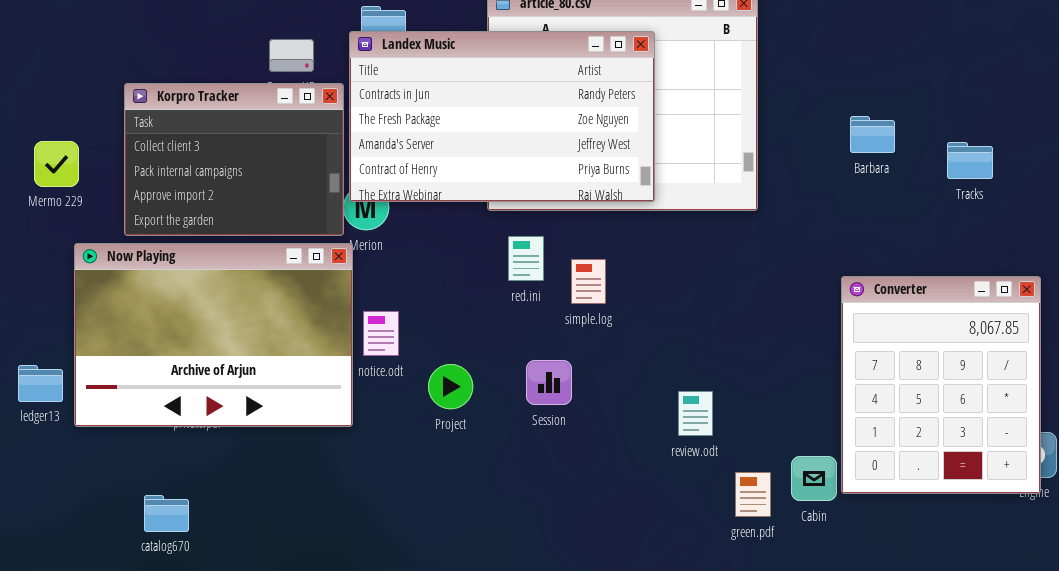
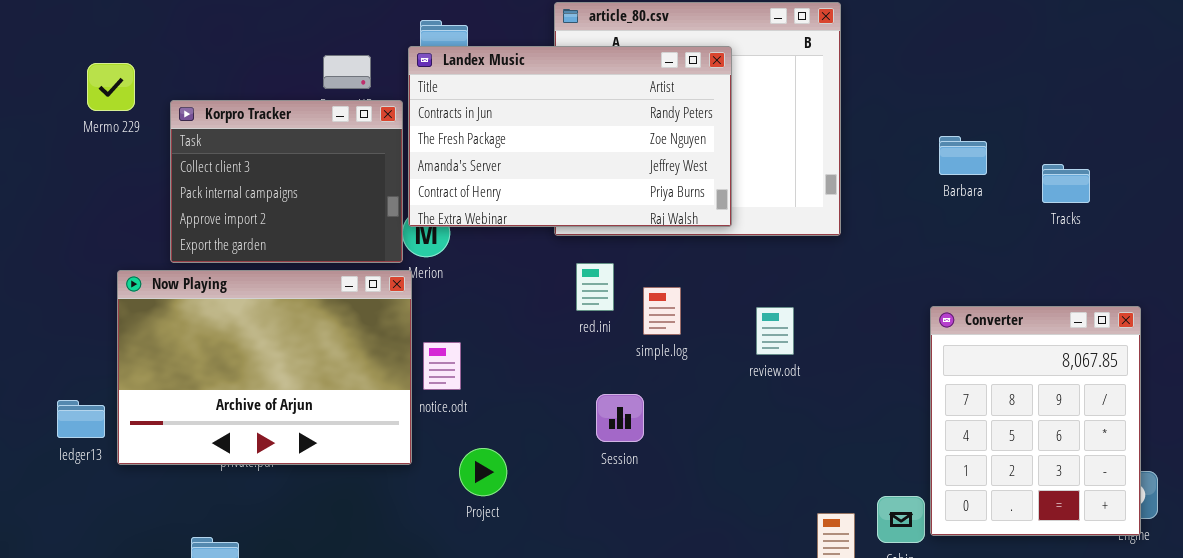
Mermo 229: [34,141,79,187] -> [87,63,135,111], moved
Project: [428,364,473,409] -> [459,448,507,496], moved
review.odt: [678,391,713,436] -> [756,307,794,355], moved

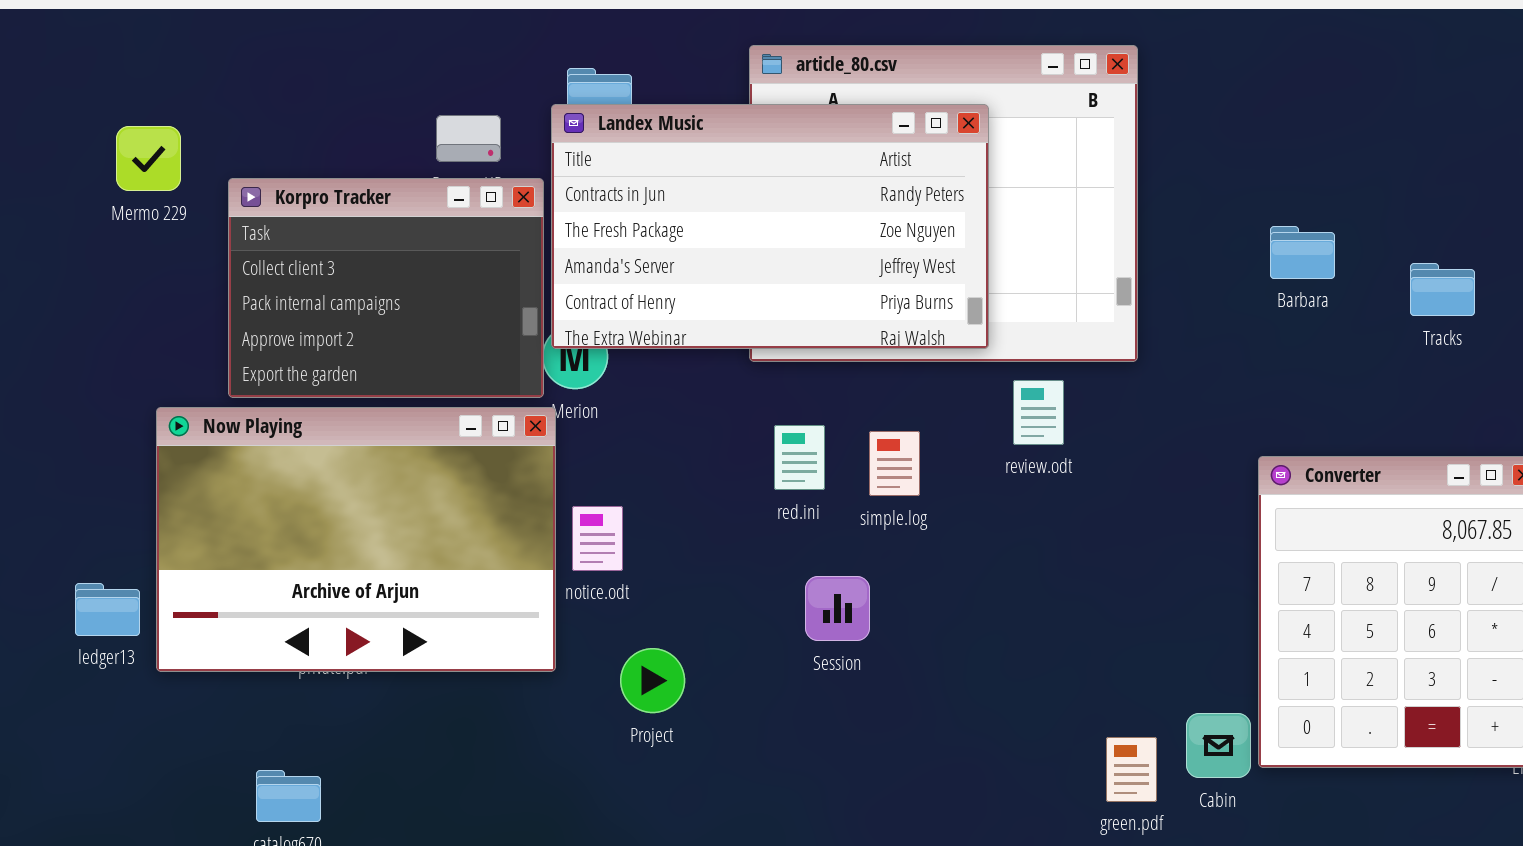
red.ini: [576,263,614,311] -> [774,425,825,490], moved
review.odt: [756,307,794,355] -> [1013,380,1064,445], moved

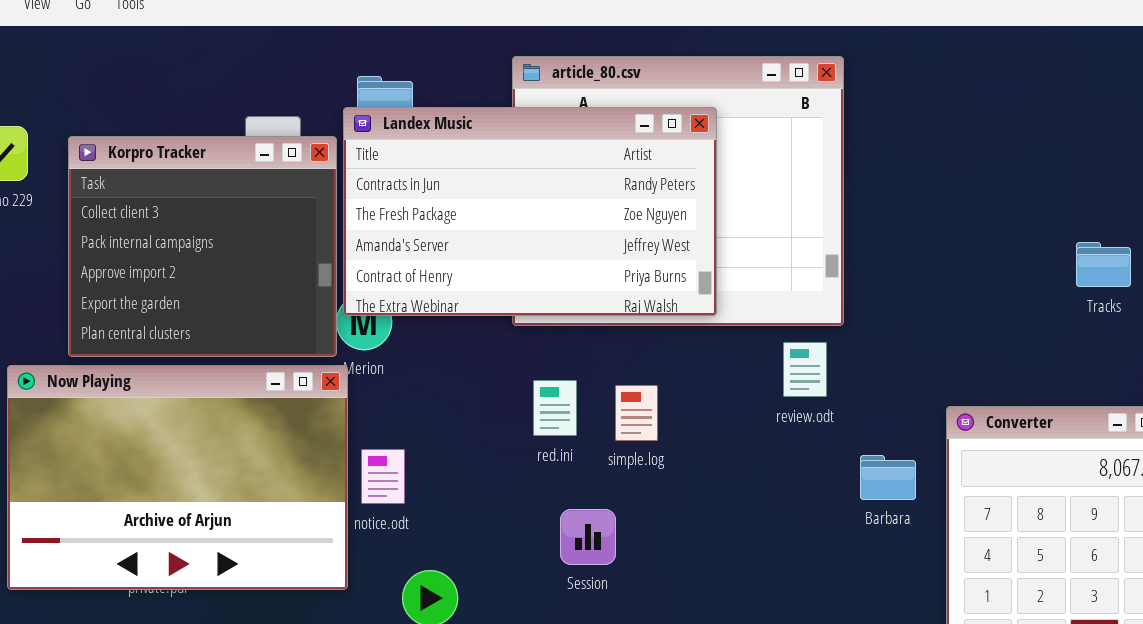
Korpro Tracker: [228,178,544,398] -> [68,136,337,357], resized
Barbara: [1270,226,1335,279] -> [860,455,916,500], moved
review.odt: [1013,380,1064,445] -> [783,342,827,397], moved

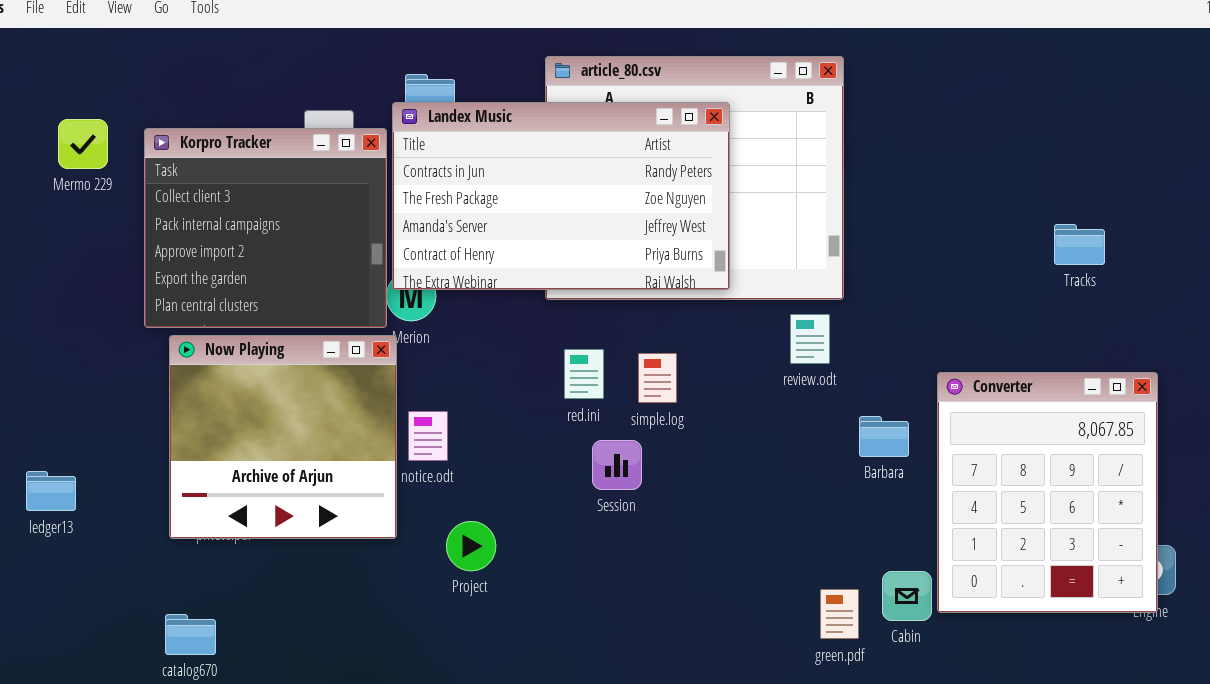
Now Playing: [7,365,348,590] -> [169,335,397,539], resized
Session: [560,509,616,565] -> [592,440,642,490], moved

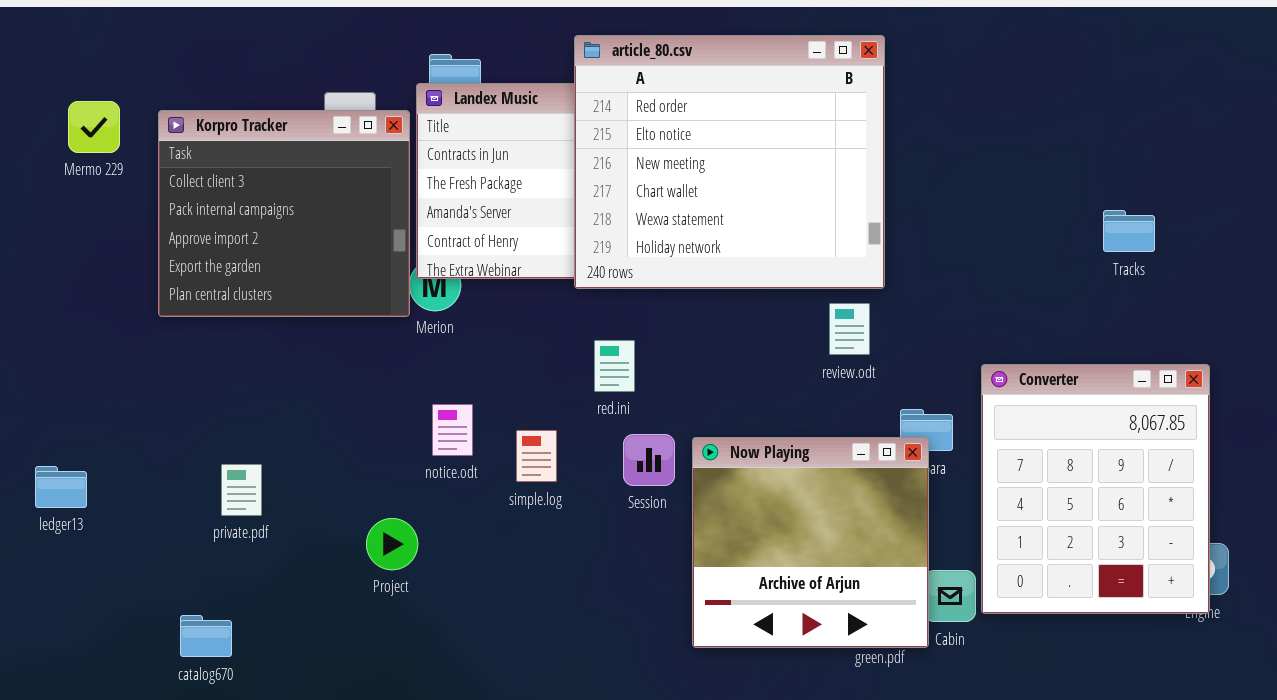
article_80.csv: [545,56,844,300] -> [574,35,885,289], raised
Now Playing: [169,335,397,539] -> [692,437,929,648], moved
simple.log: [638,353,677,403] -> [516,430,557,482], moved
Project: [446,521,496,571] -> [366,518,418,570], moved

